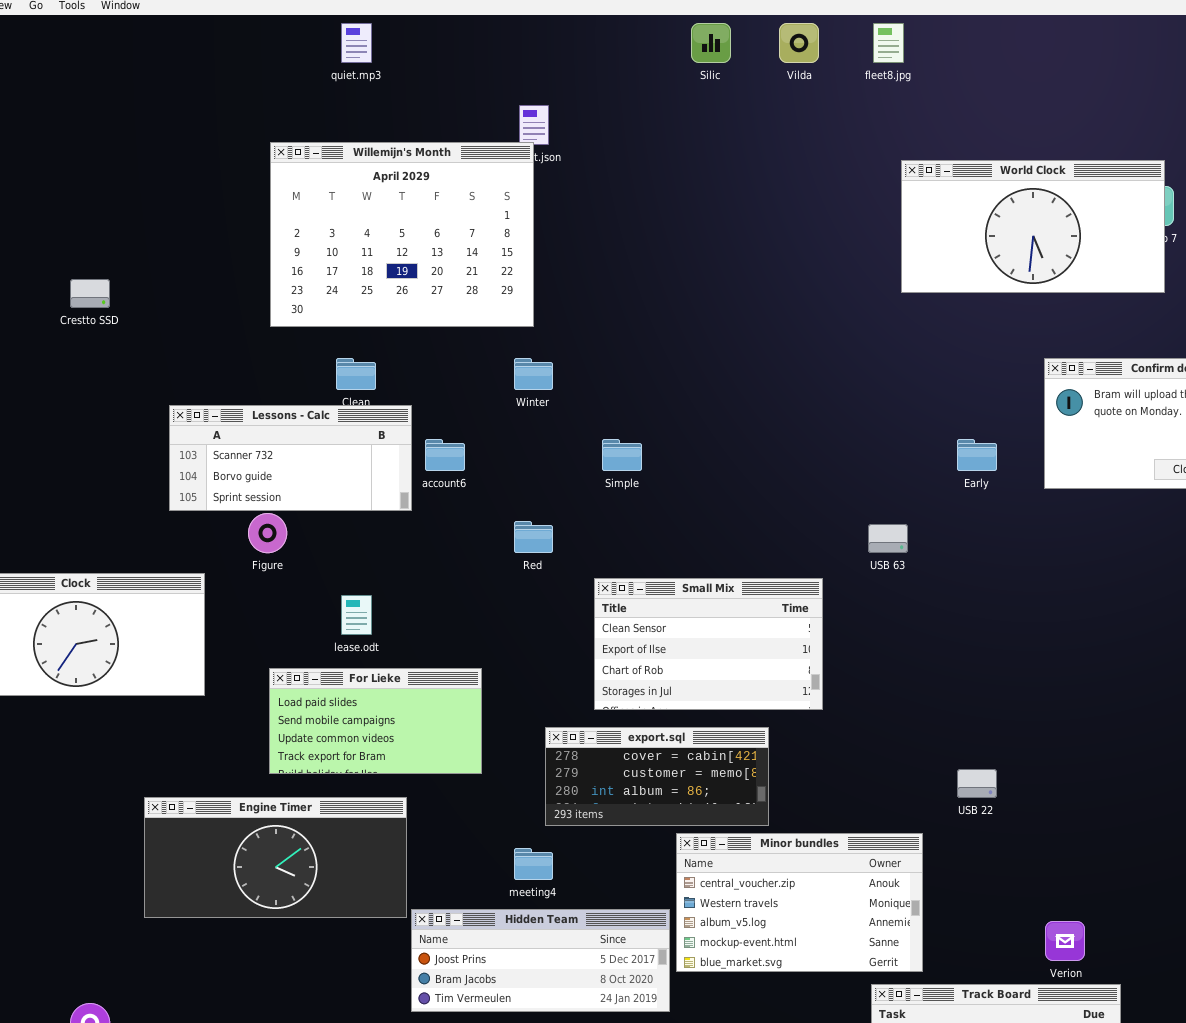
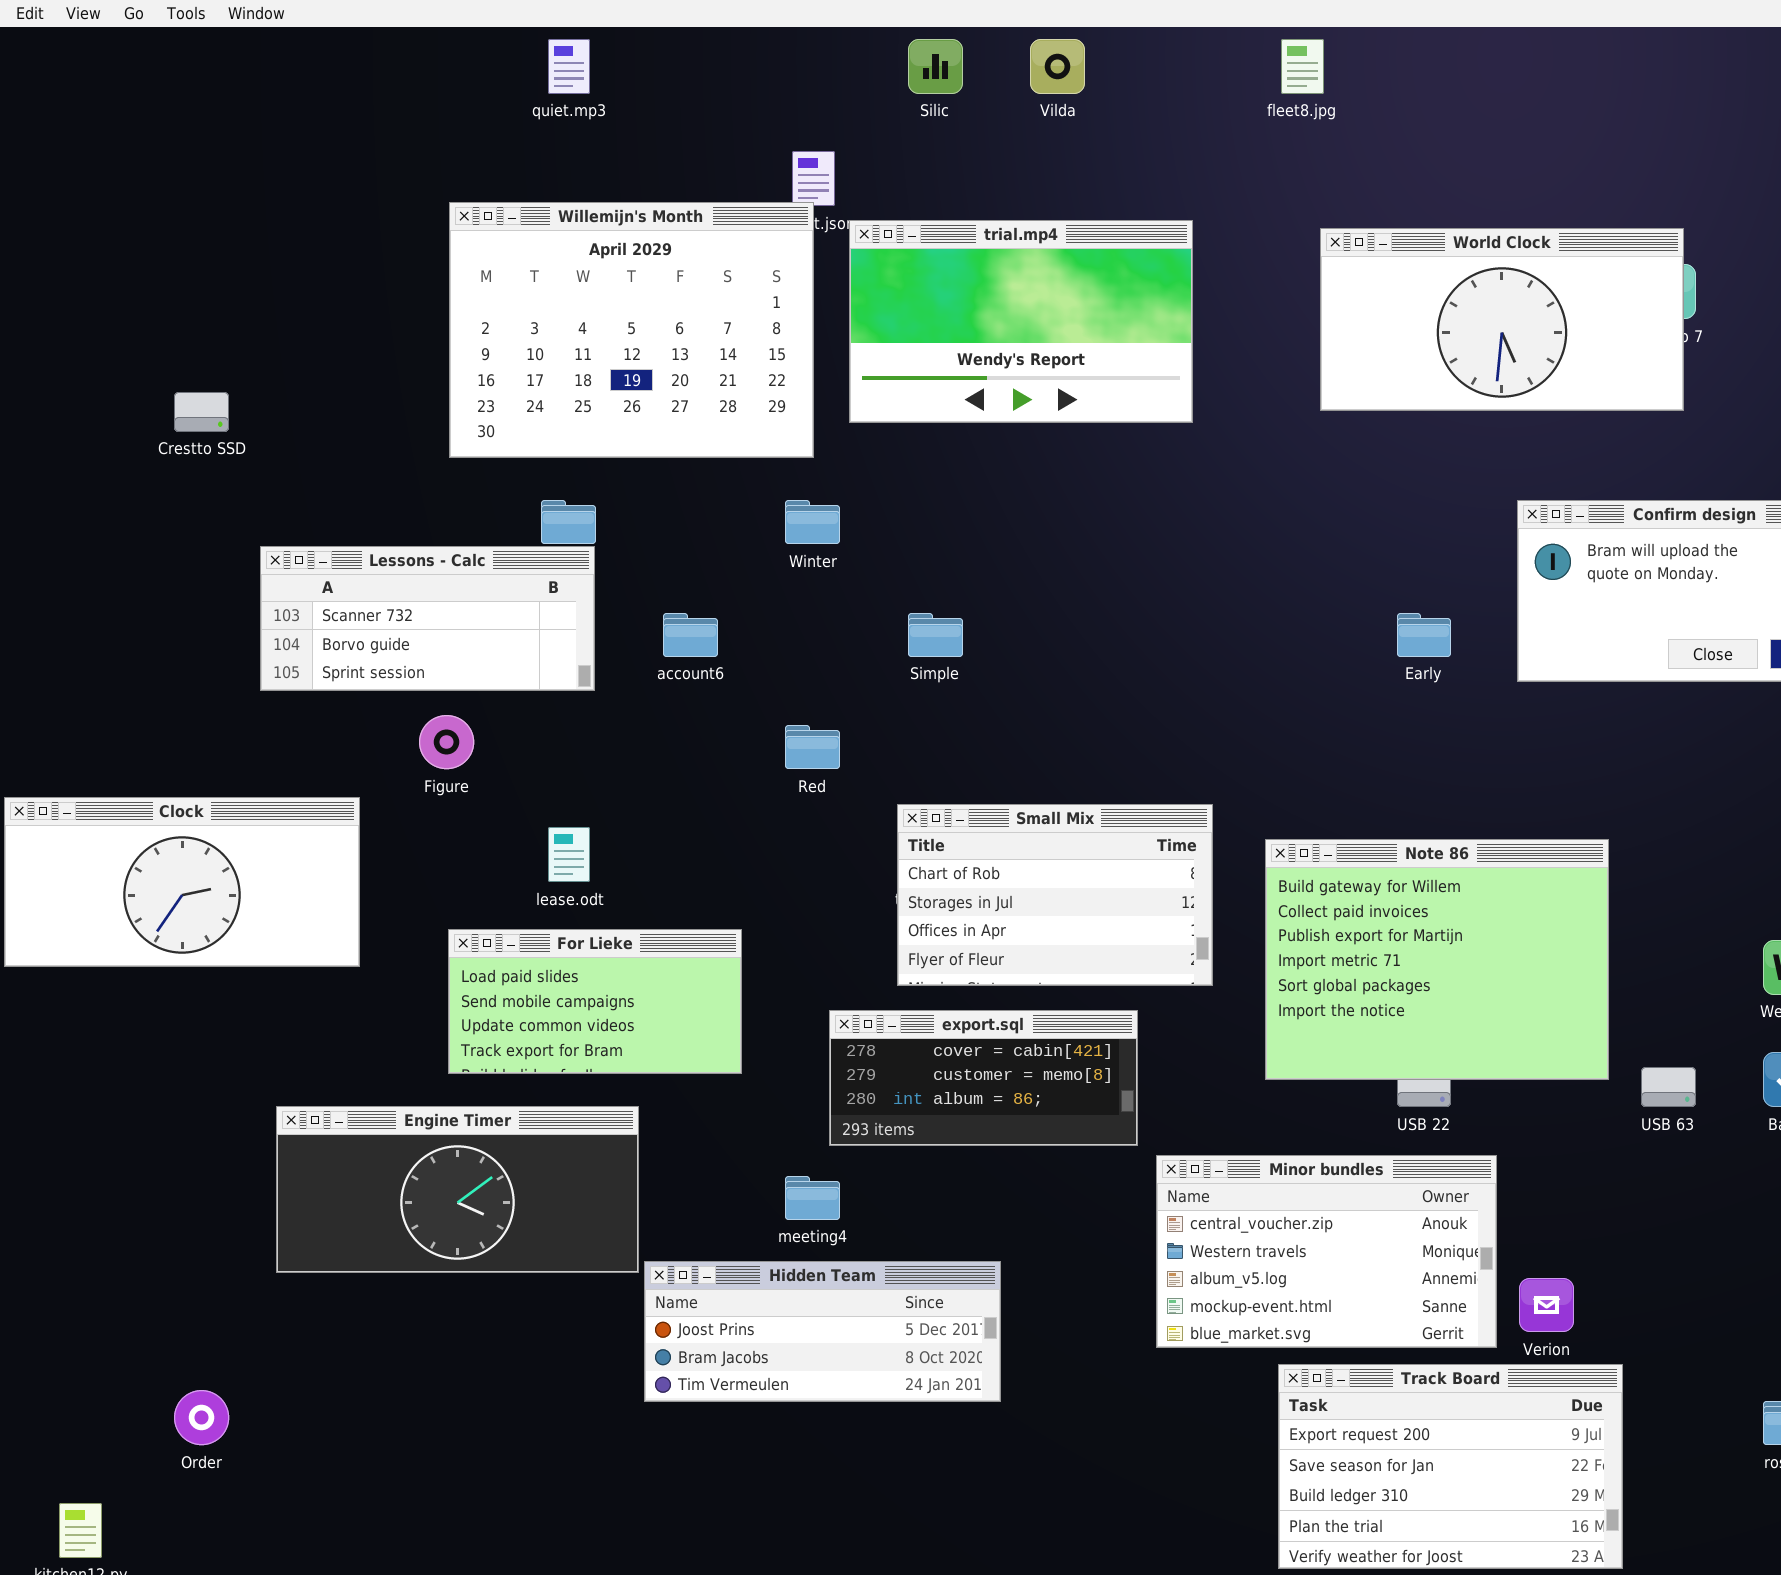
Silic: [691,23,731,63] -> [908,39,963,94], moved
Vilda: [779,23,819,63] -> [1030,39,1085,94], moved
trial.mp4: none -> [849,220,1193,423], opened
Lessons - Calc: [169,405,412,511] -> [260,546,595,691], moved
USB 63: [868,524,908,553] -> [1641,1067,1696,1107], moved
Small Mix: [594,578,823,710] -> [897,804,1213,986], scrolled down 2 rows
Note 86: none -> [1265,839,1609,1080], opened
Minor bundles: [676,833,923,972] -> [1156,1155,1497,1348], moved

